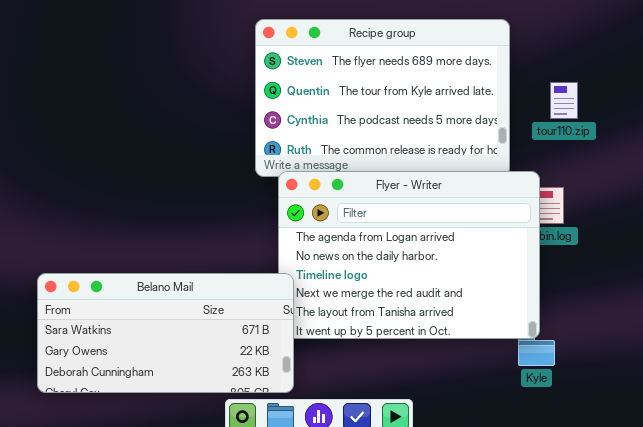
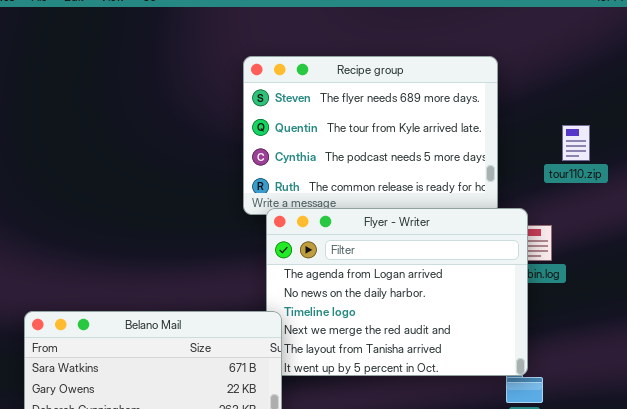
tour110.zip: [550,82,578,119] -> [562,125,590,161], moved

